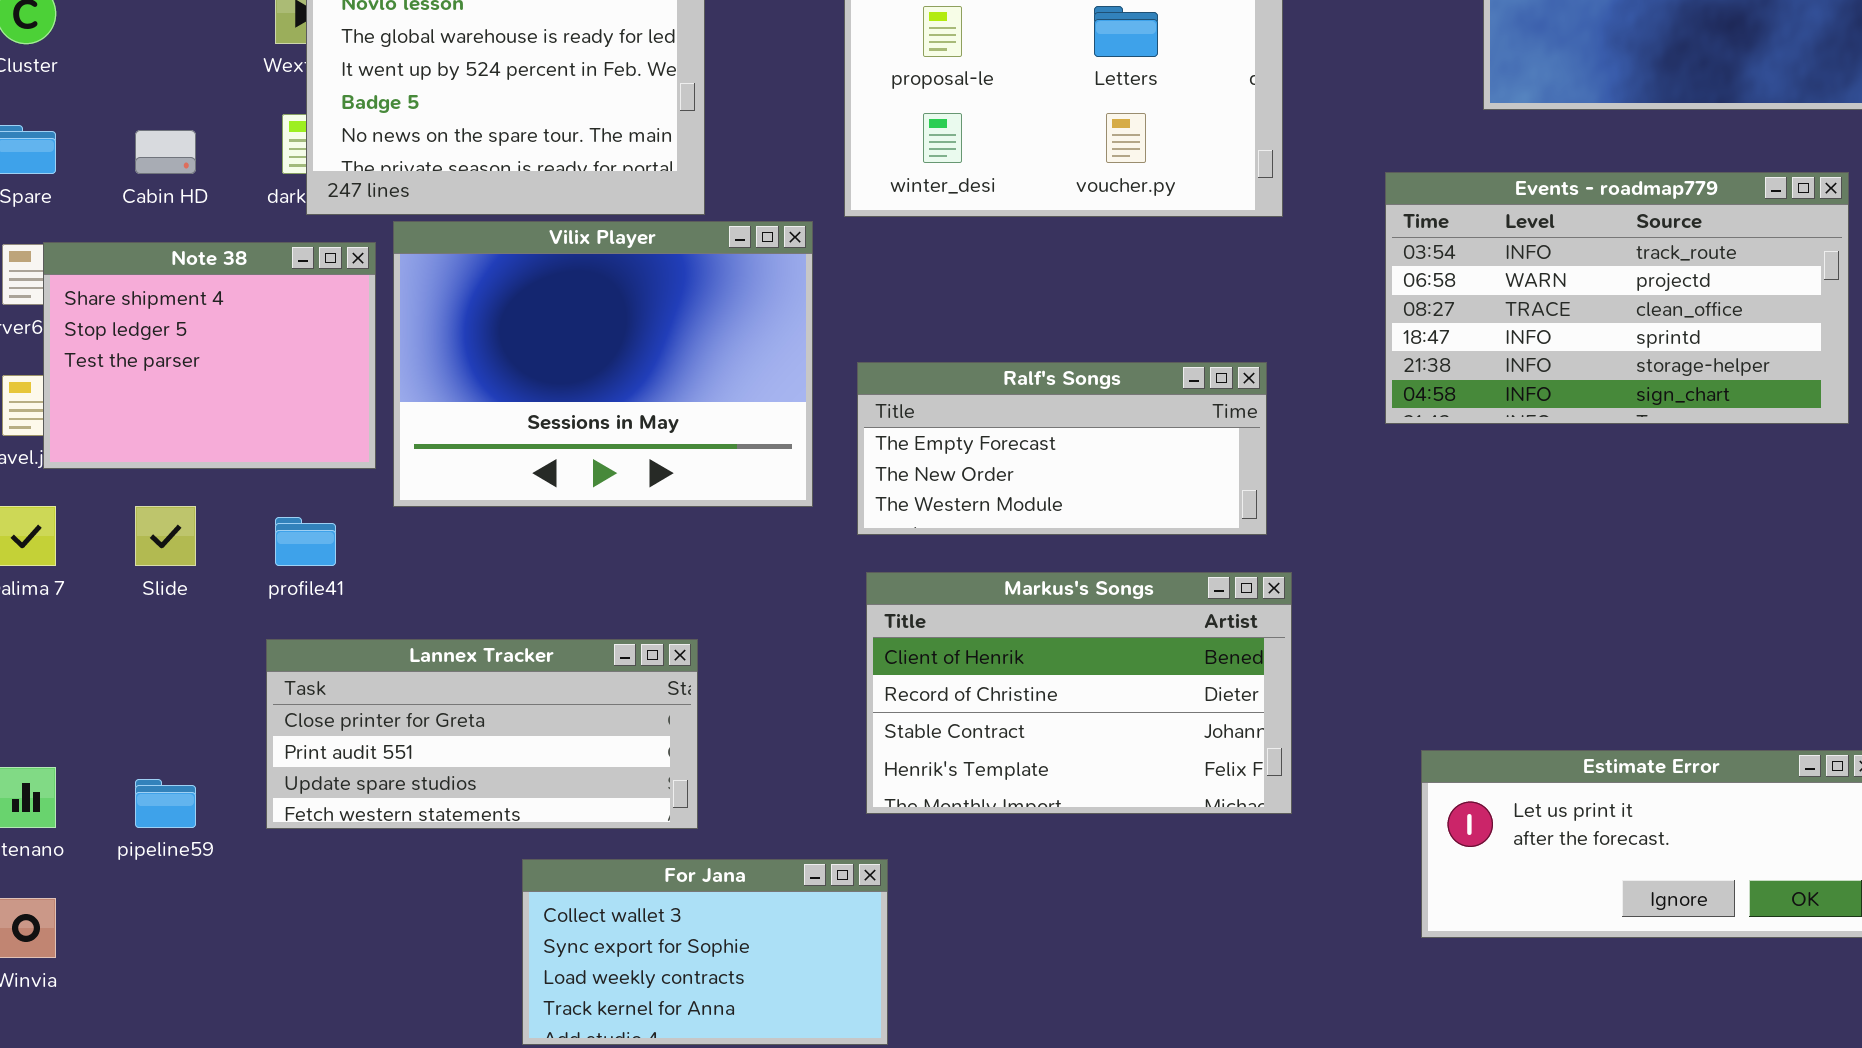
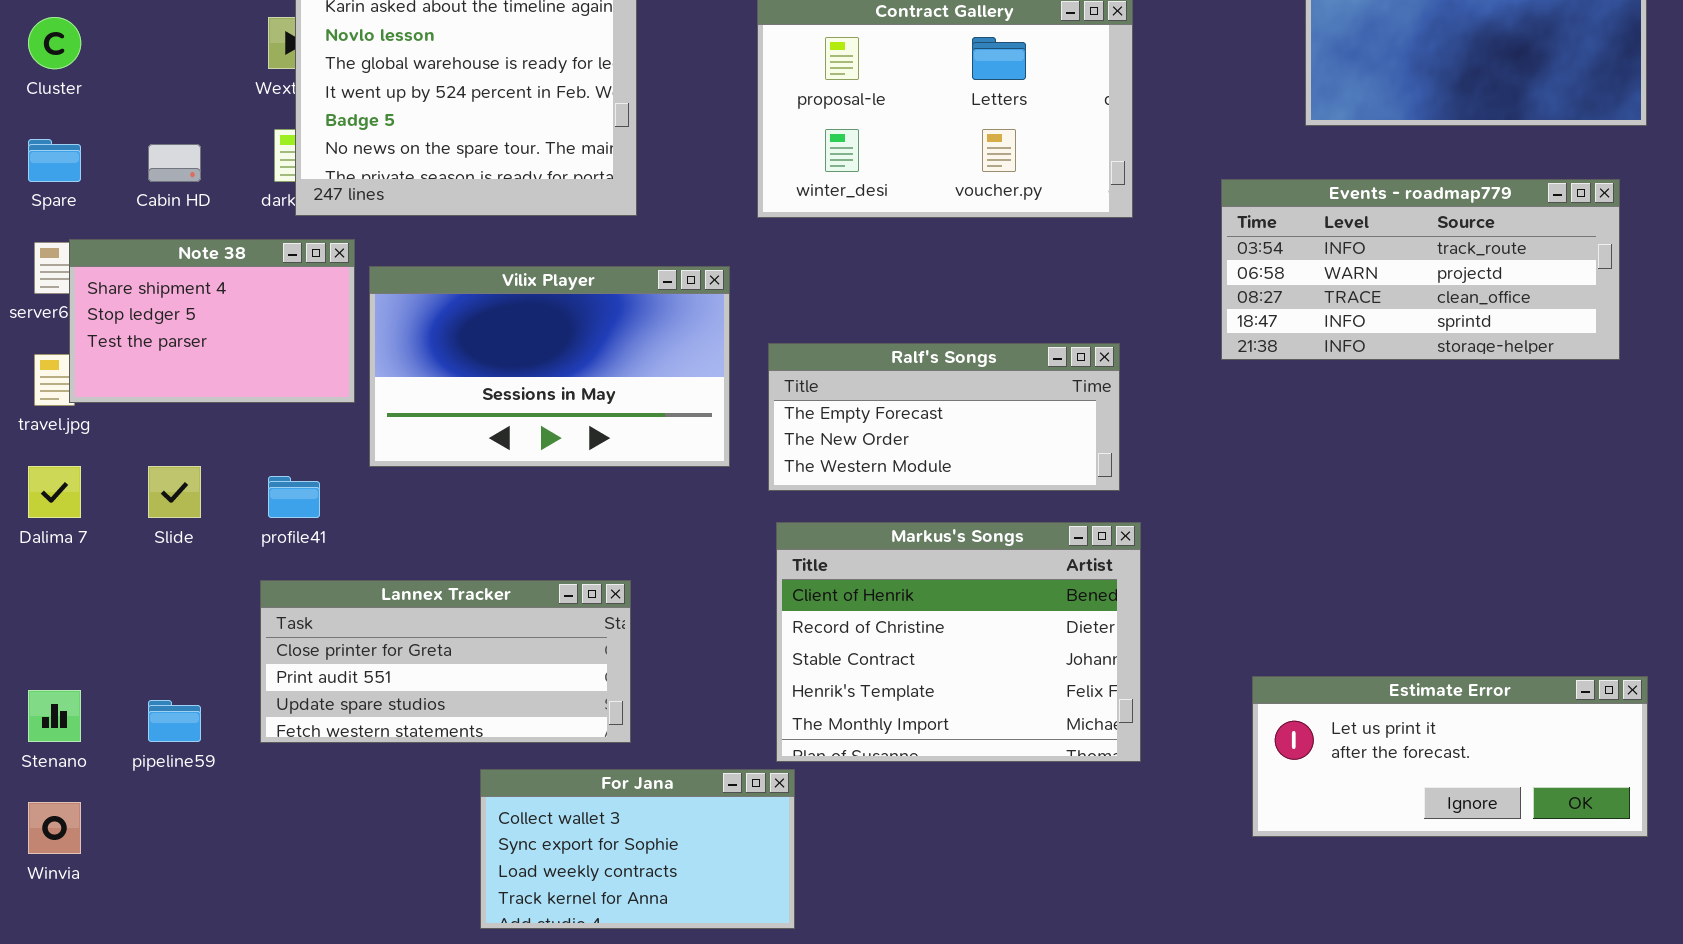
Events - roadmap779: [1385,172,1849,424] -> [1221,179,1620,360], resized
Vilix Player: [393,221,813,507] -> [369,266,730,467], resized
Note 38: [43,242,376,469] -> [69,239,355,403], resized
Markus's Songs: [866,572,1292,814] -> [776,522,1141,762], resized

